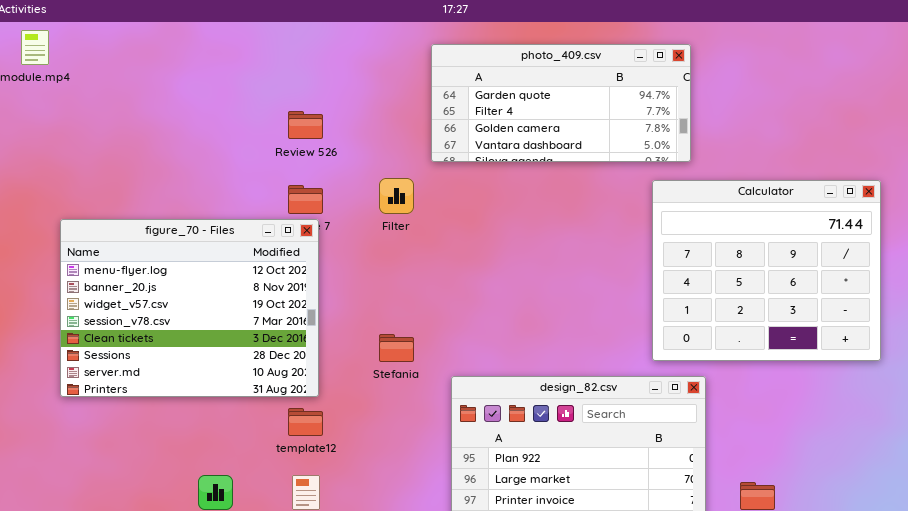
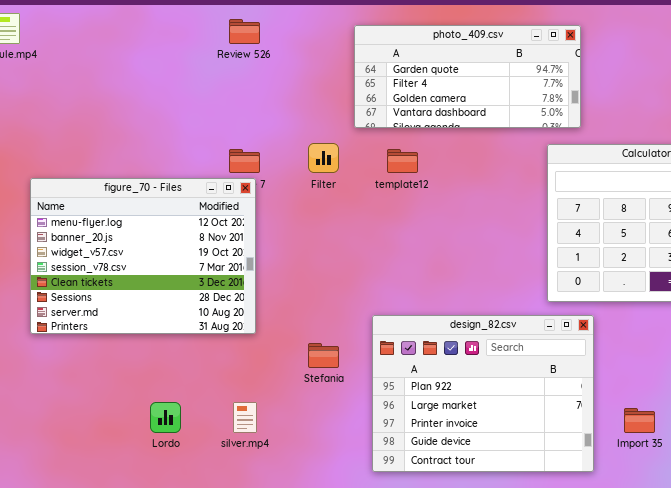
Review 526: [288,111,323,139] -> [229,19,260,44], moved
Stefania: [379,334,414,362] -> [308,343,339,368], moved
template12: [288,408,323,436] -> [387,149,418,173], moved

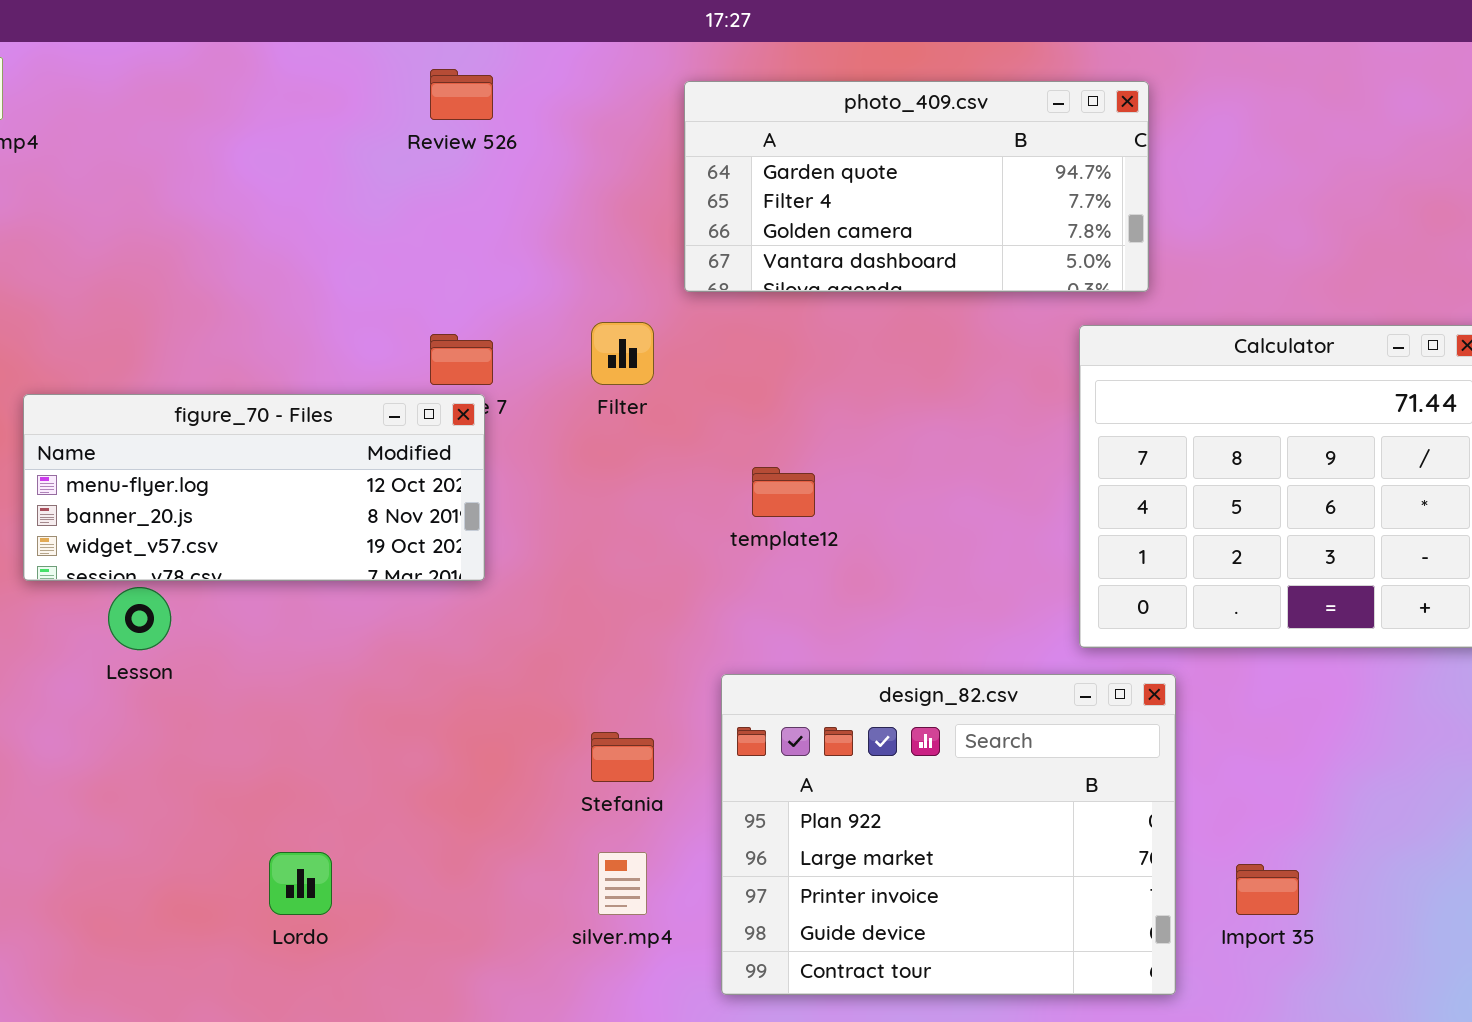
template12: [387,149,418,173] -> [752,467,815,517], moved
figure_70 - Files: [30,178,256,334] -> [23,394,485,581], resized
silver.mp4: [233,402,257,433] -> [598,852,647,915], moved

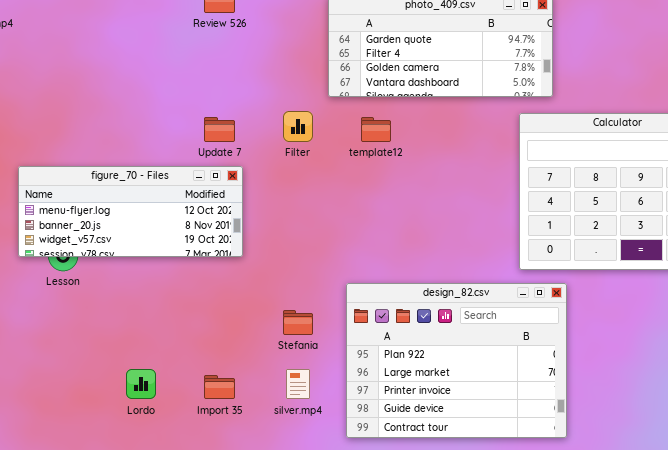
figure_70 - Files: [23,394,485,581] -> [18,166,243,257], moved
template12: [752,467,815,517] -> [361,117,391,142], moved
Import 35: [1236,864,1299,915] -> [204,375,235,399], moved

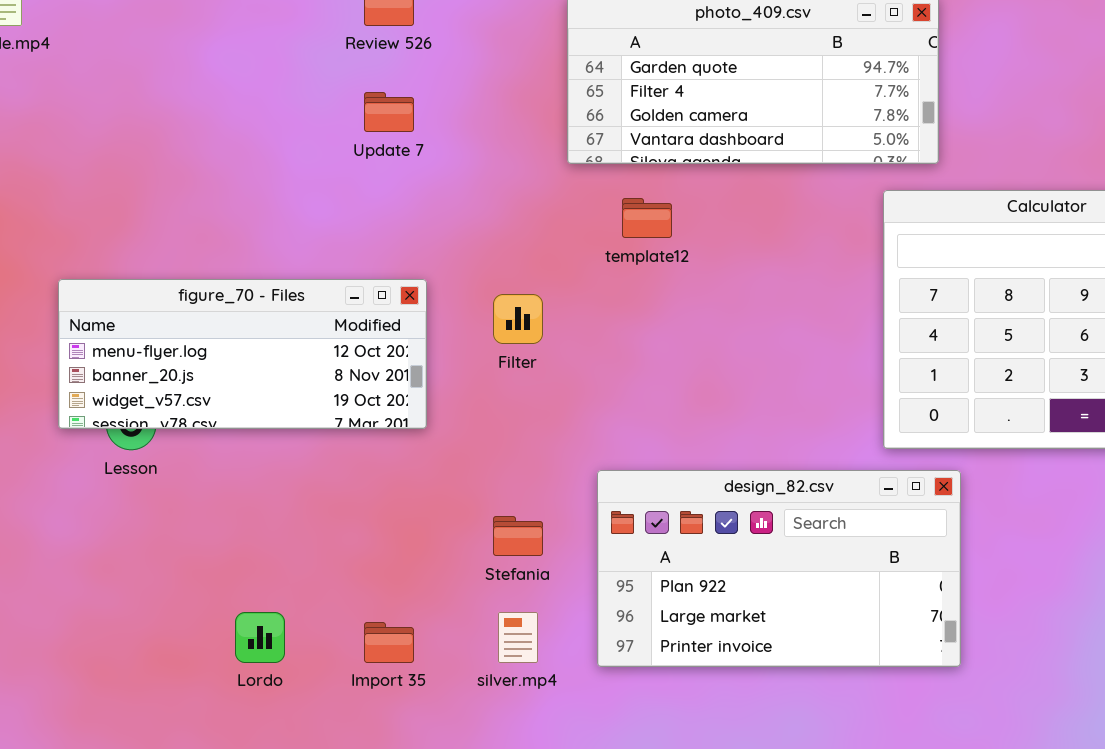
Filter: [283,111,313,142] -> [493,294,543,344], moved
Update 7: [204,117,235,142] -> [364,92,414,132], moved
design_82.csv: [346,283,567,438] -> [597,470,961,667], resized

